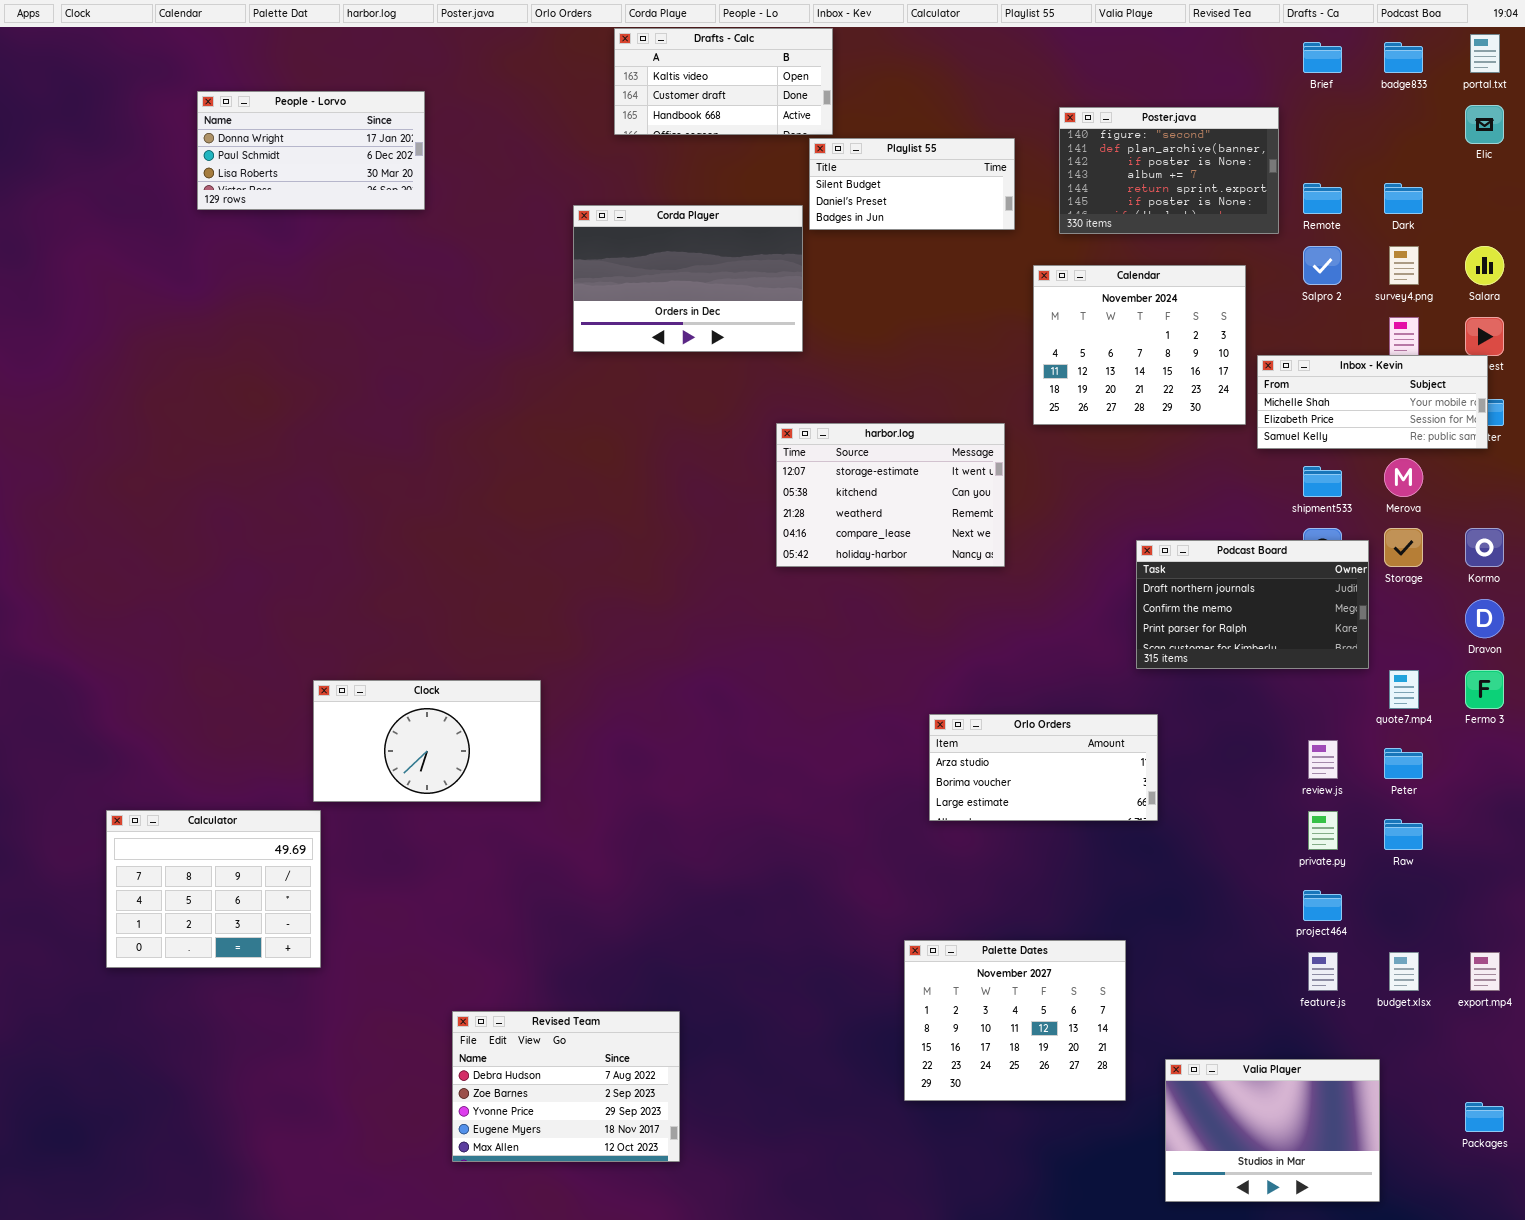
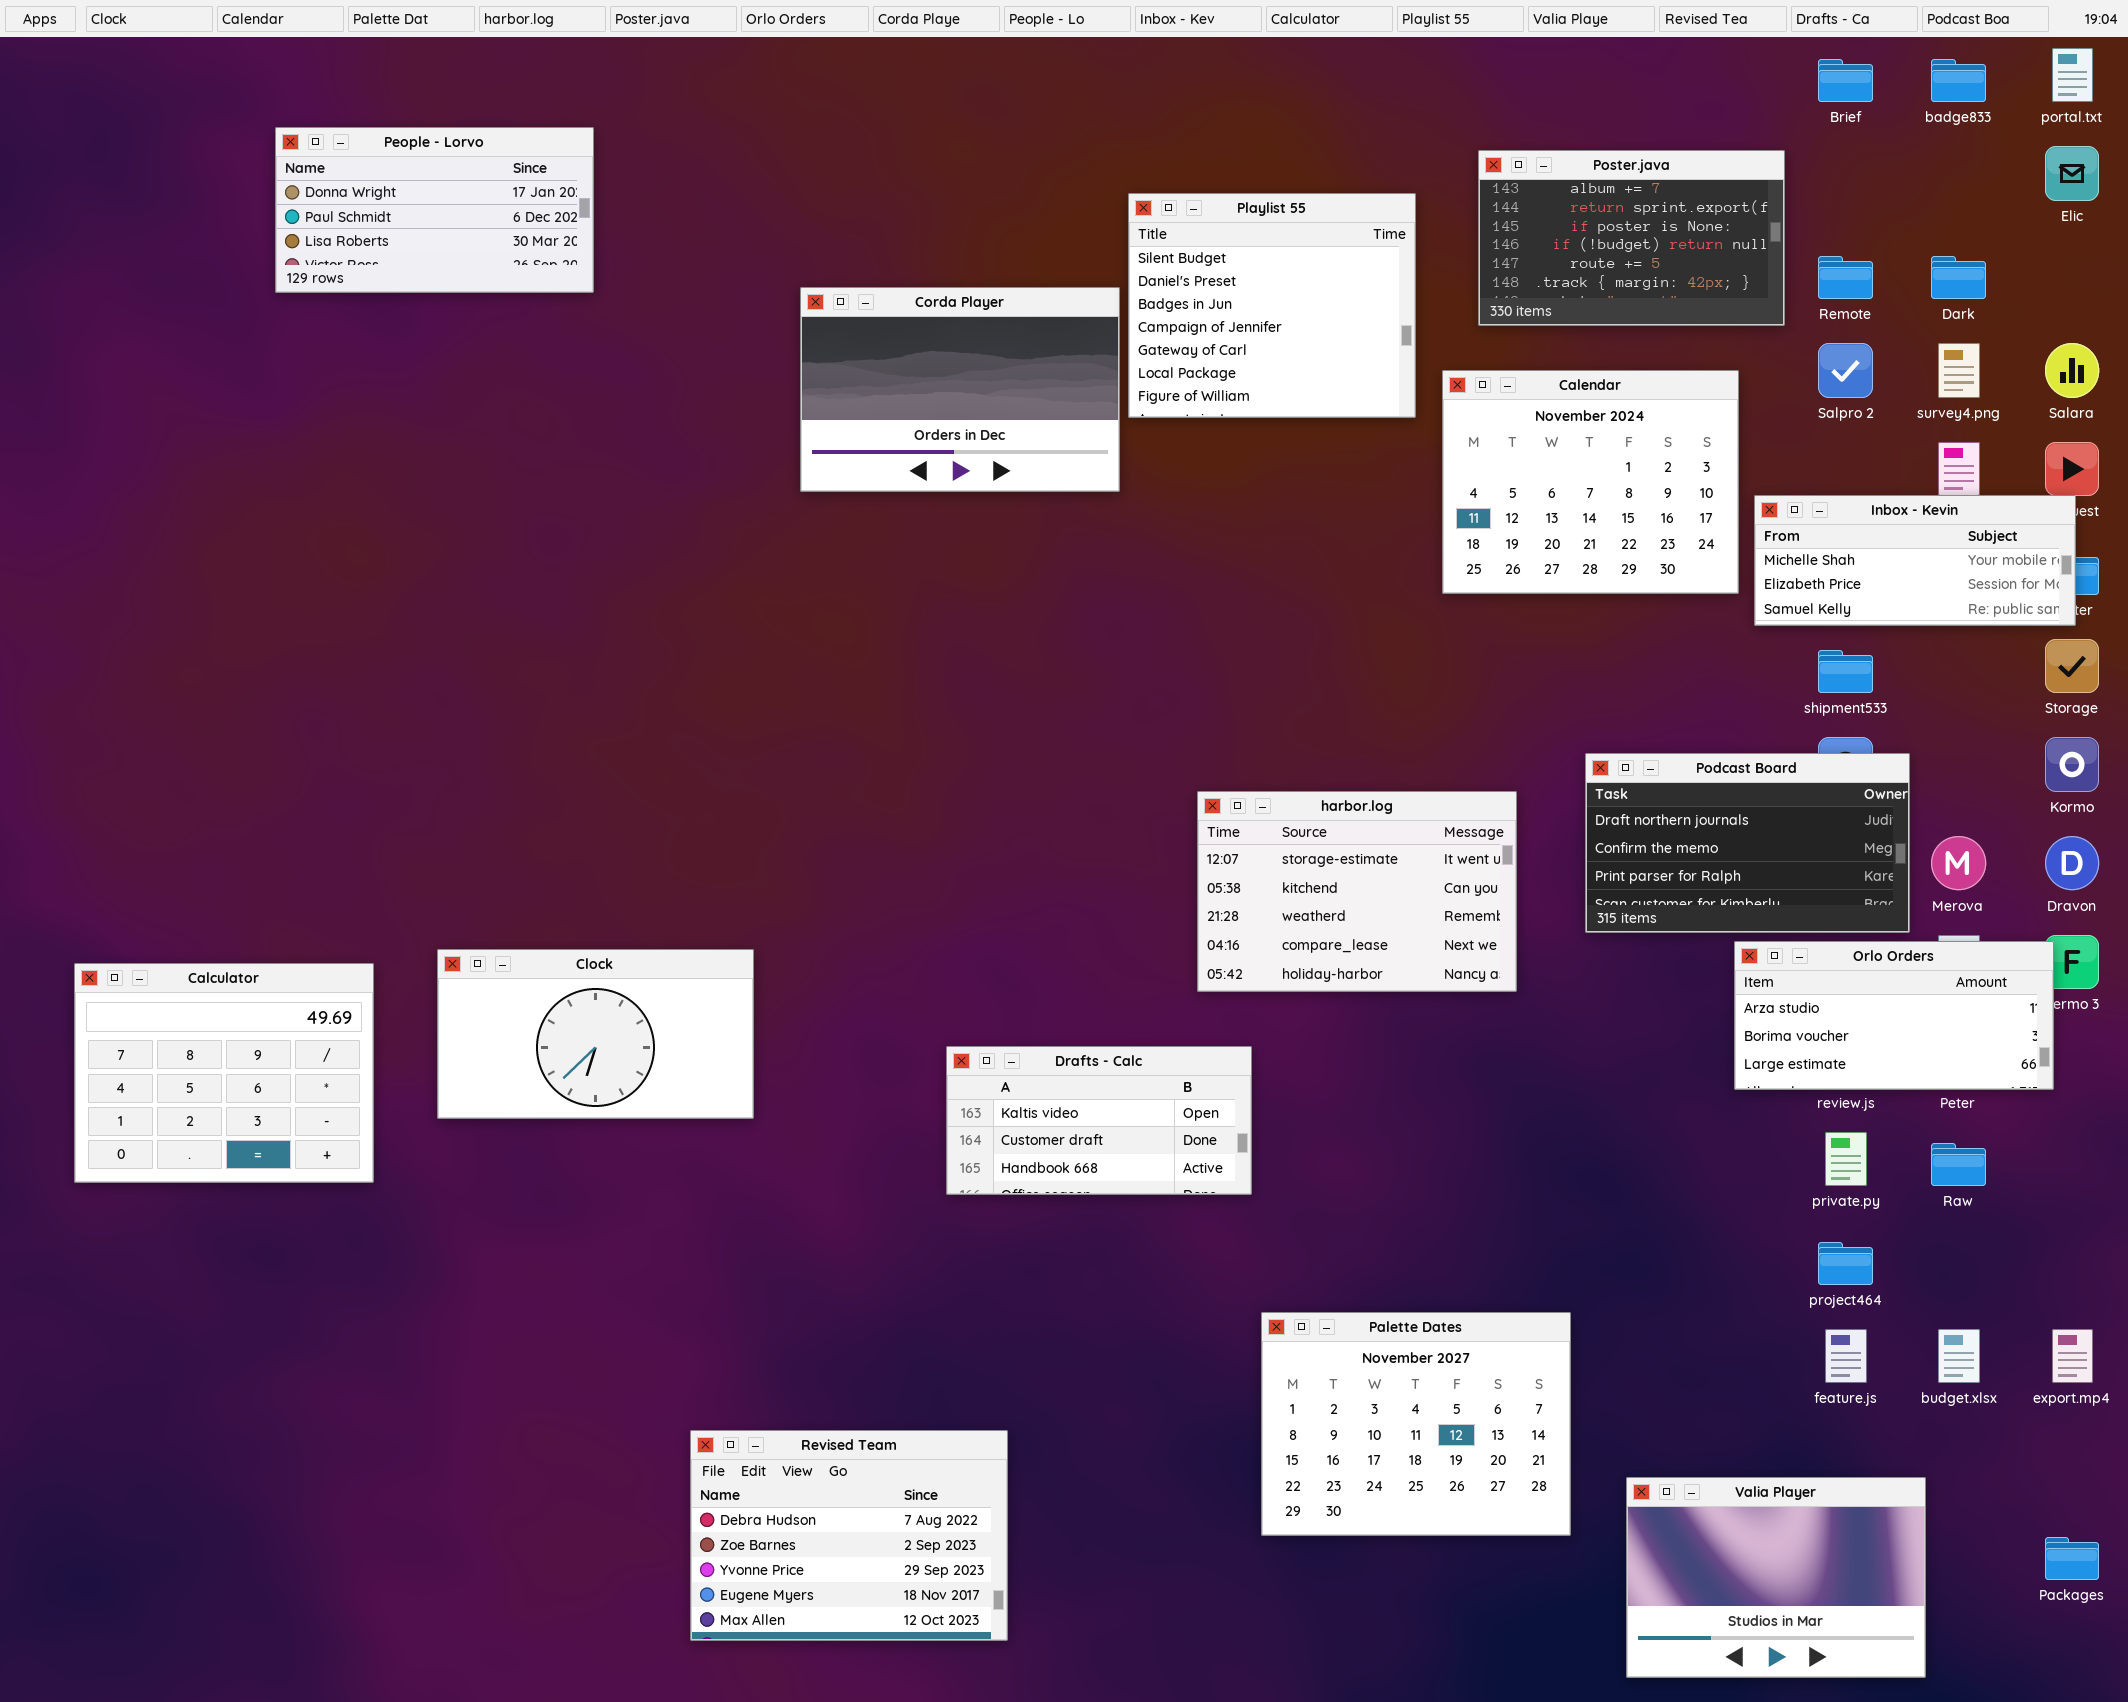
Drafts - Calc: [614,28,833,135] -> [946,1046,1252,1195], moved
Poster.java: [1059,107,1279,234] -> [1478,150,1785,326], scrolled down 3 rows
Playlist 55: [809,138,1015,230] -> [1128,193,1416,418], resized
harbor.log: [776,423,1005,567] -> [1197,791,1517,992], moved
Merova: [1384,458,1423,497] -> [1931,836,1986,890], moved
Storage: [1384,528,1423,567] -> [2045,639,2099,693], moved
Orlo Orders: [929,714,1158,821] -> [1734,941,2054,1090], moved
Calculator: [106,810,321,968] -> [74,963,374,1183], moved
Revised Team: [452,1011,680,1162] -> [690,1430,1008,1641], moved

